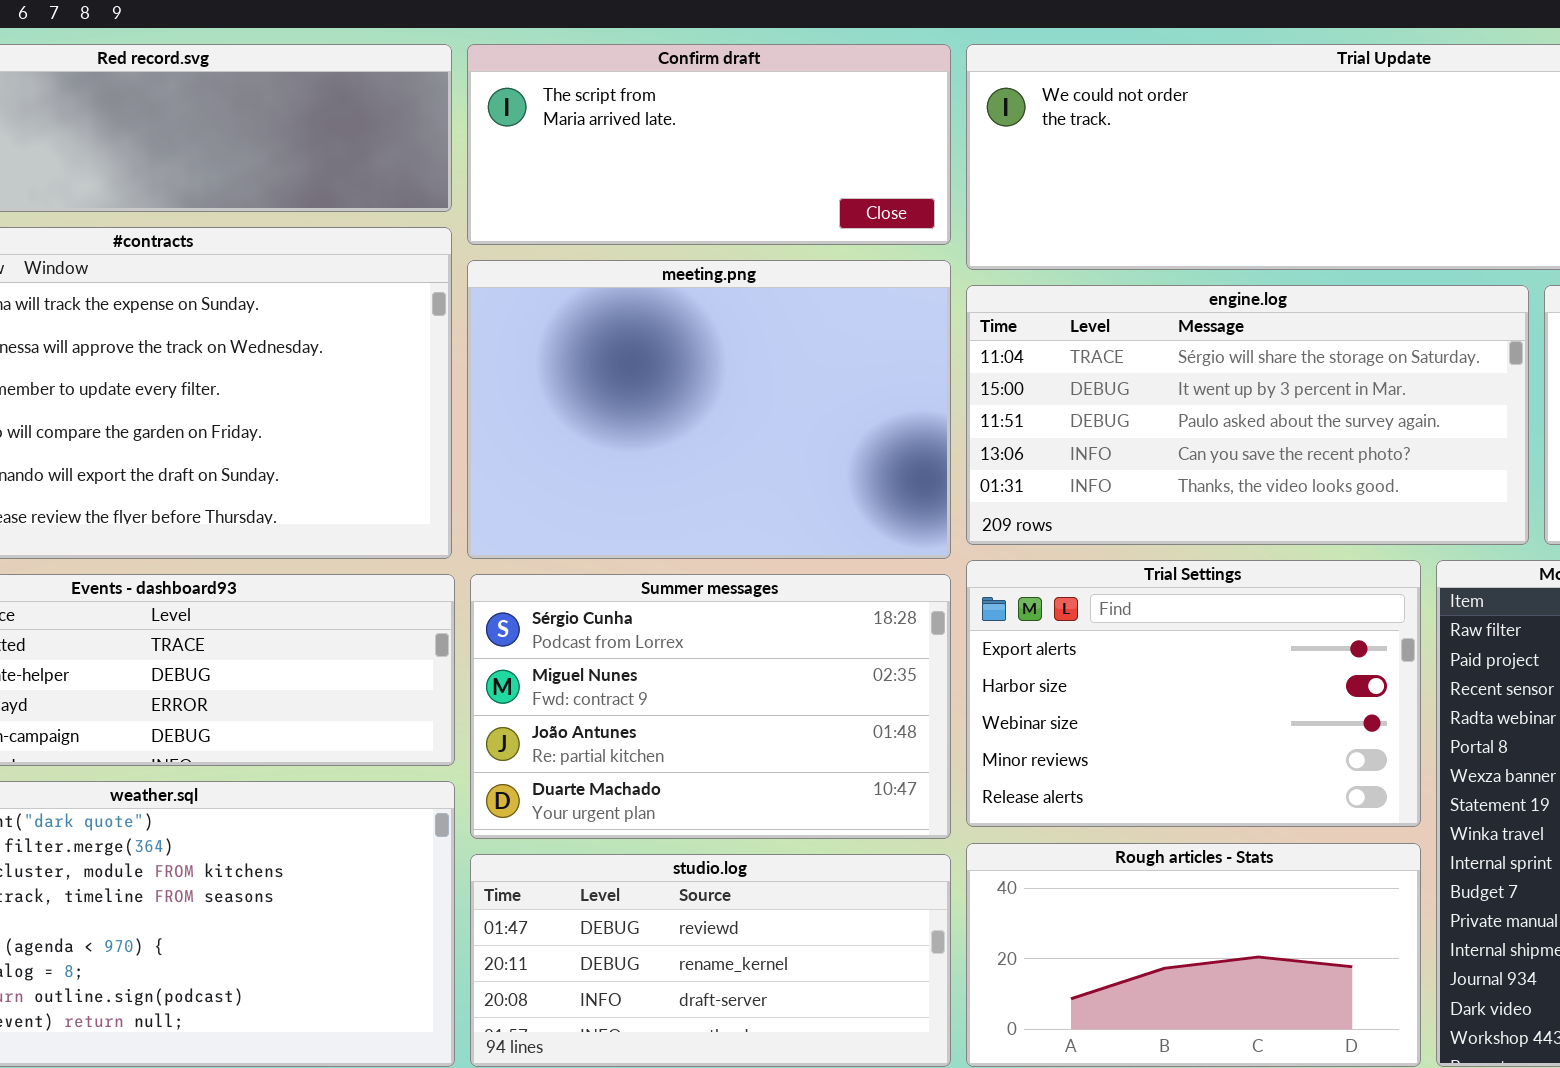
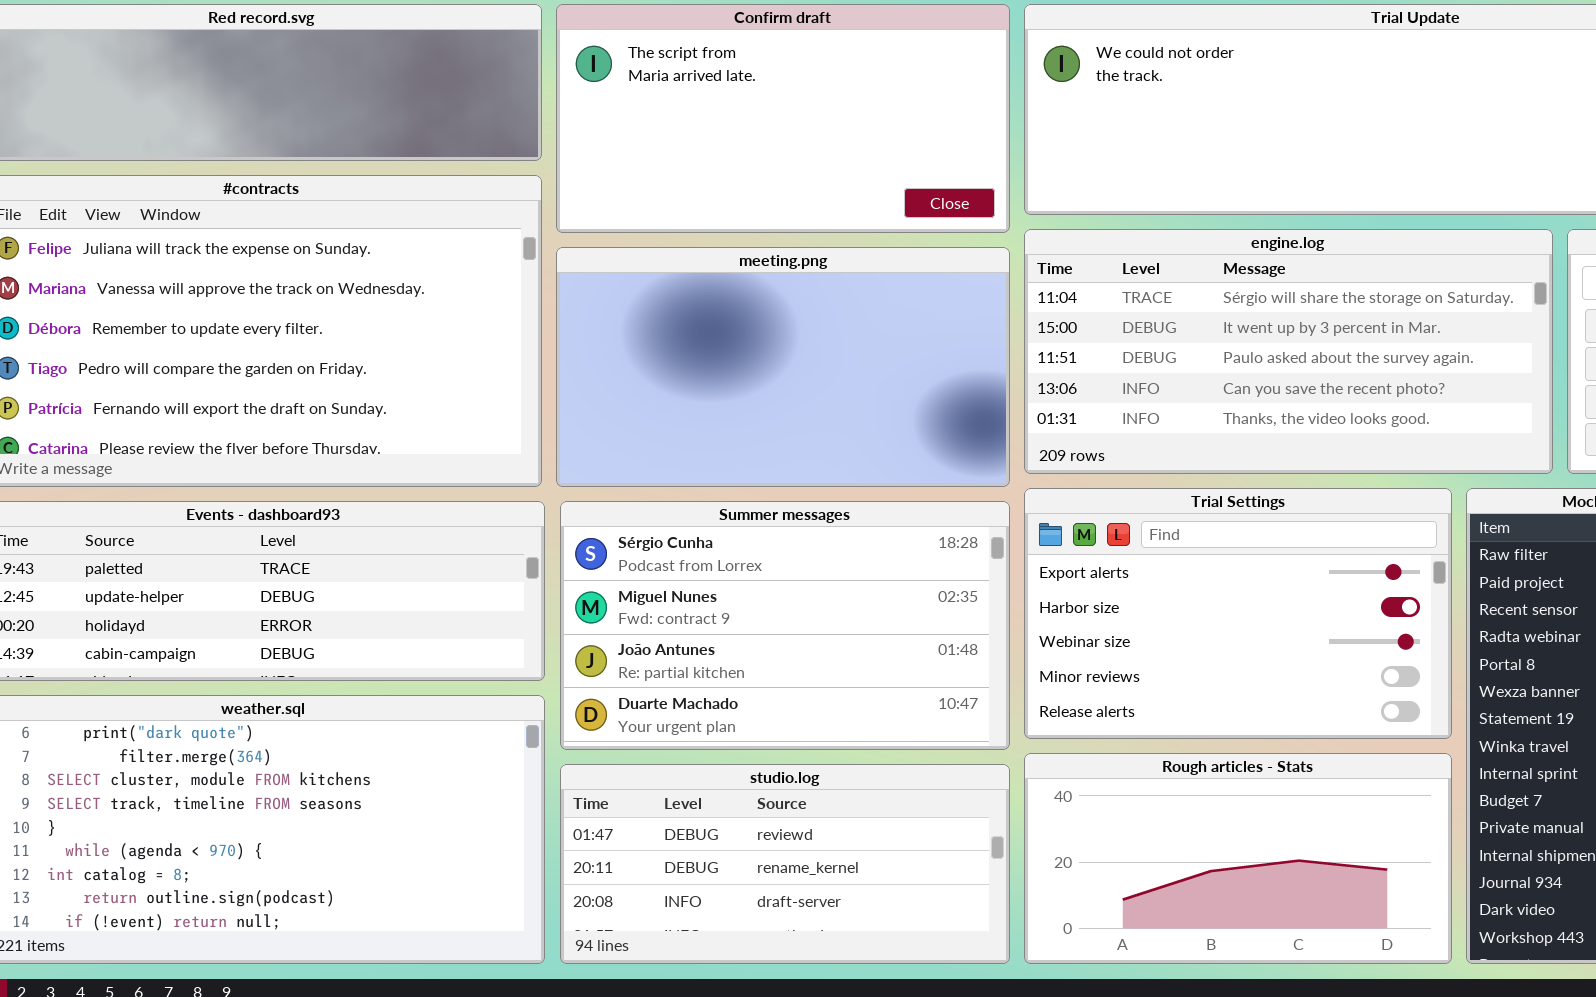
Confirm draft: [467,44,951,245] -> [556,4,1010,233], resized
meeting.png: [467,260,951,559] -> [556,247,1010,487], resized

